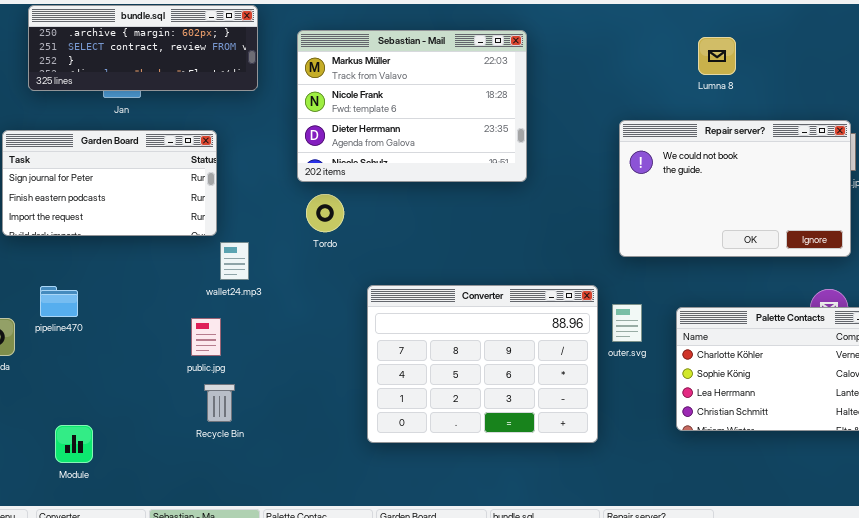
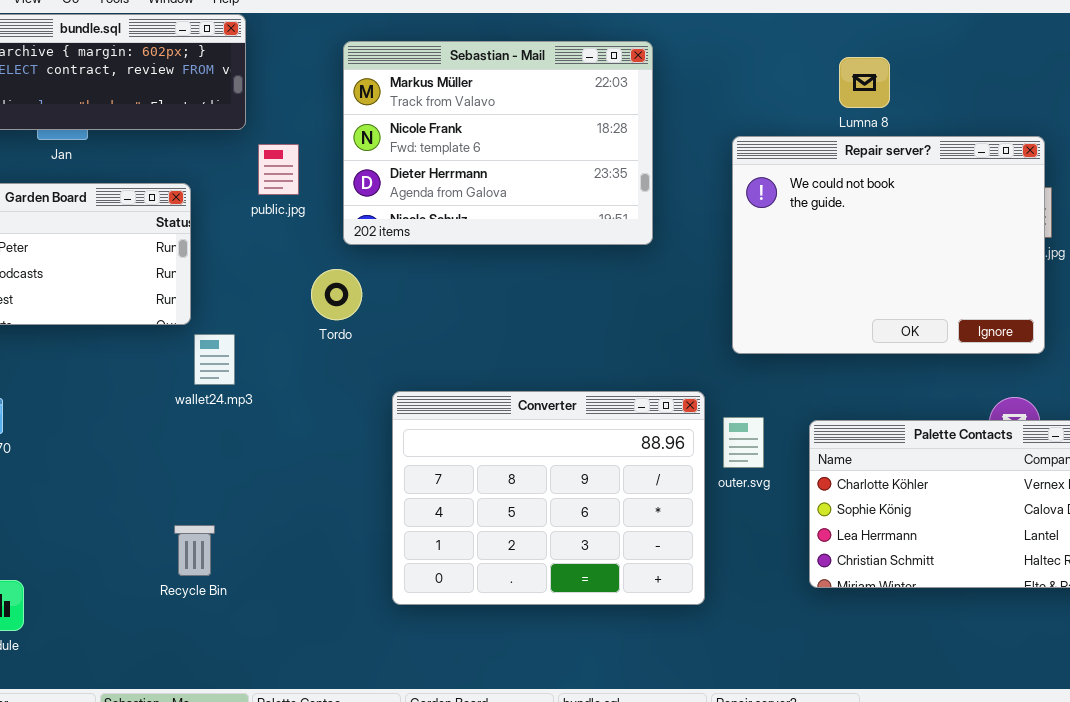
Sebastian - Mail: [297,30,527,182] -> [343,41,653,245], moved
Repair server?: [619,120,851,257] -> [732,136,1045,354], resized
public.jpg: [191,318,221,356] -> [258,144,299,195], moved

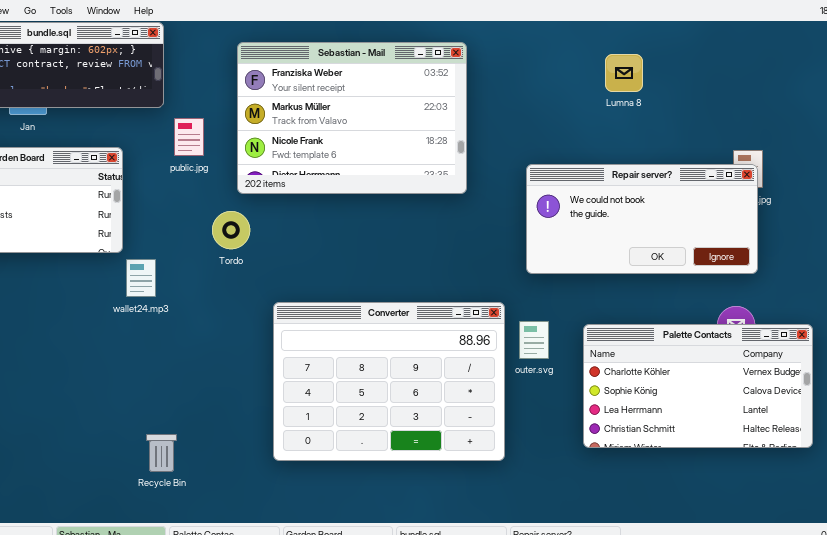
Sebastian - Mail: [343,41,653,245] -> [237,42,467,194], scrolled up 1 row
Repair server?: [732,136,1045,354] -> [526,164,758,274], resized
Recycle Bin: [174,525,215,576] -> [146,434,177,472], moved

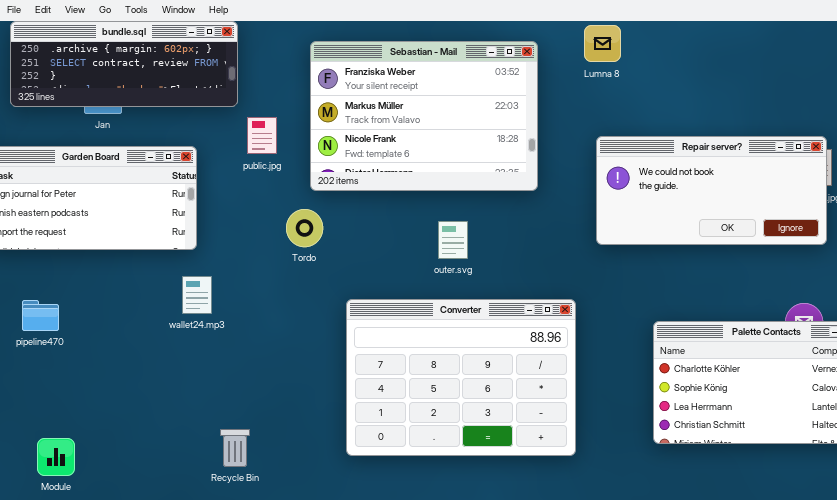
Lumna 8: [605,54,643,92] -> [584,25,621,62], moved
Repair server?: [526,164,758,274] -> [596,136,827,245], moved
wallet24.mp3: [126,259,156,297] -> [182,276,212,314], moved
outer.svg: [519,321,549,359] -> [438,221,468,259], moved

